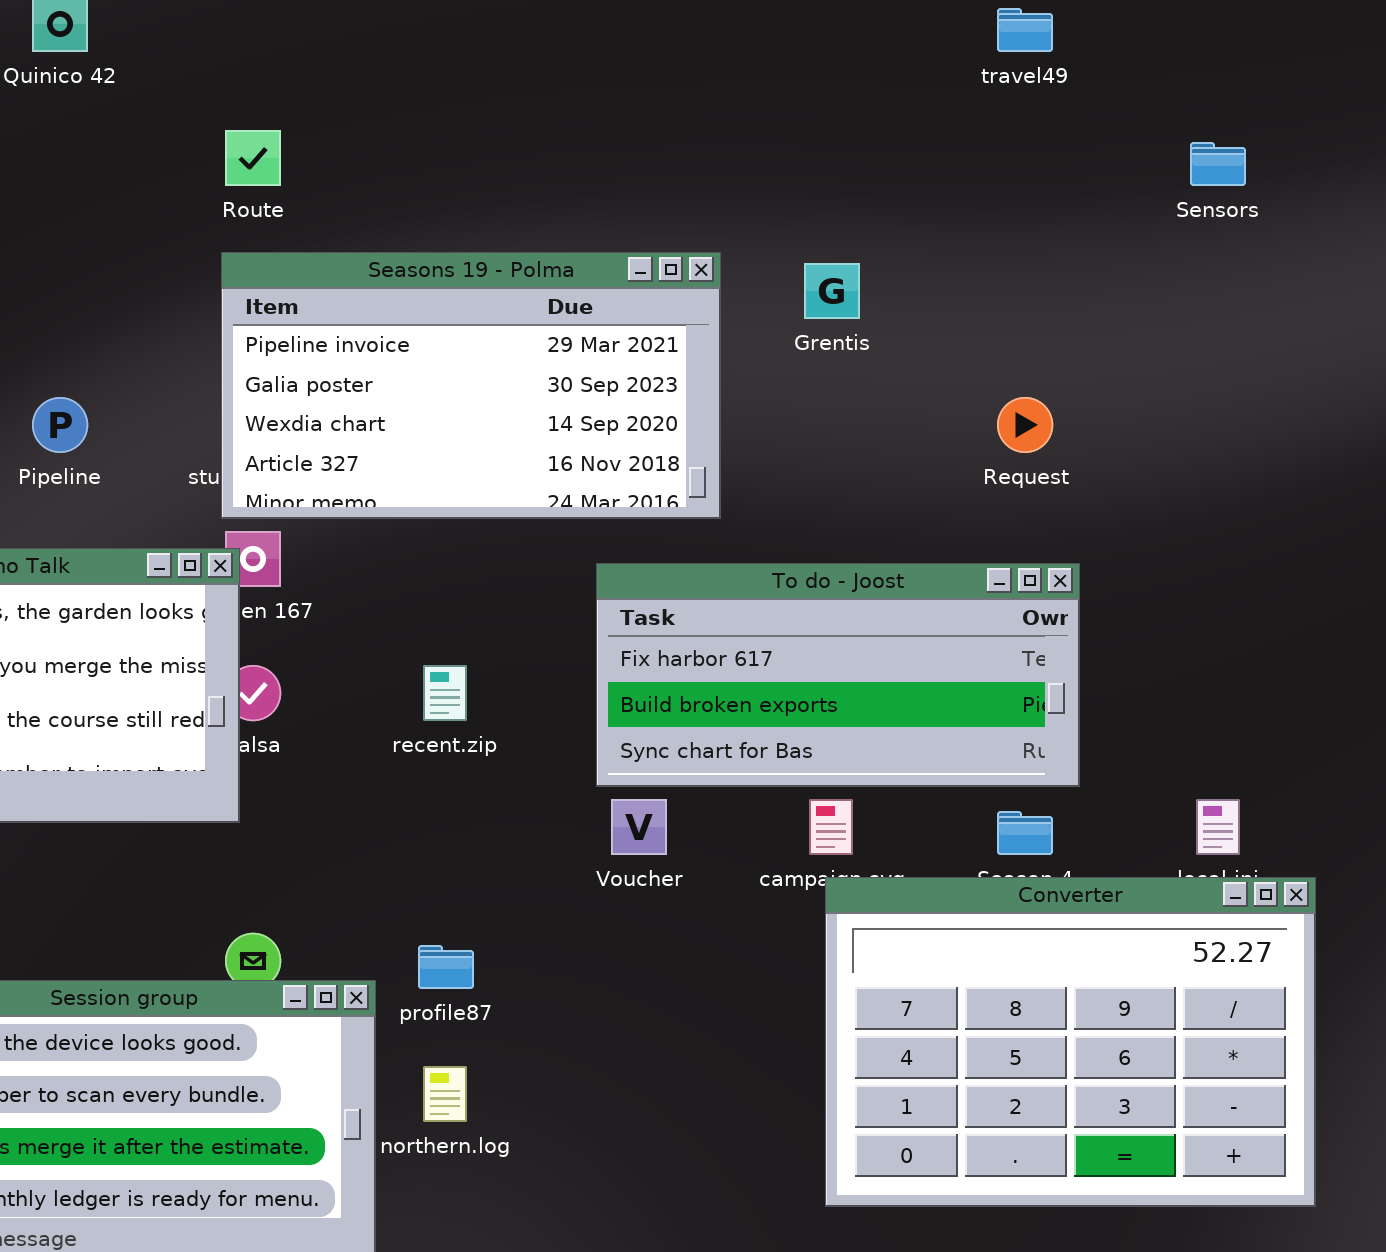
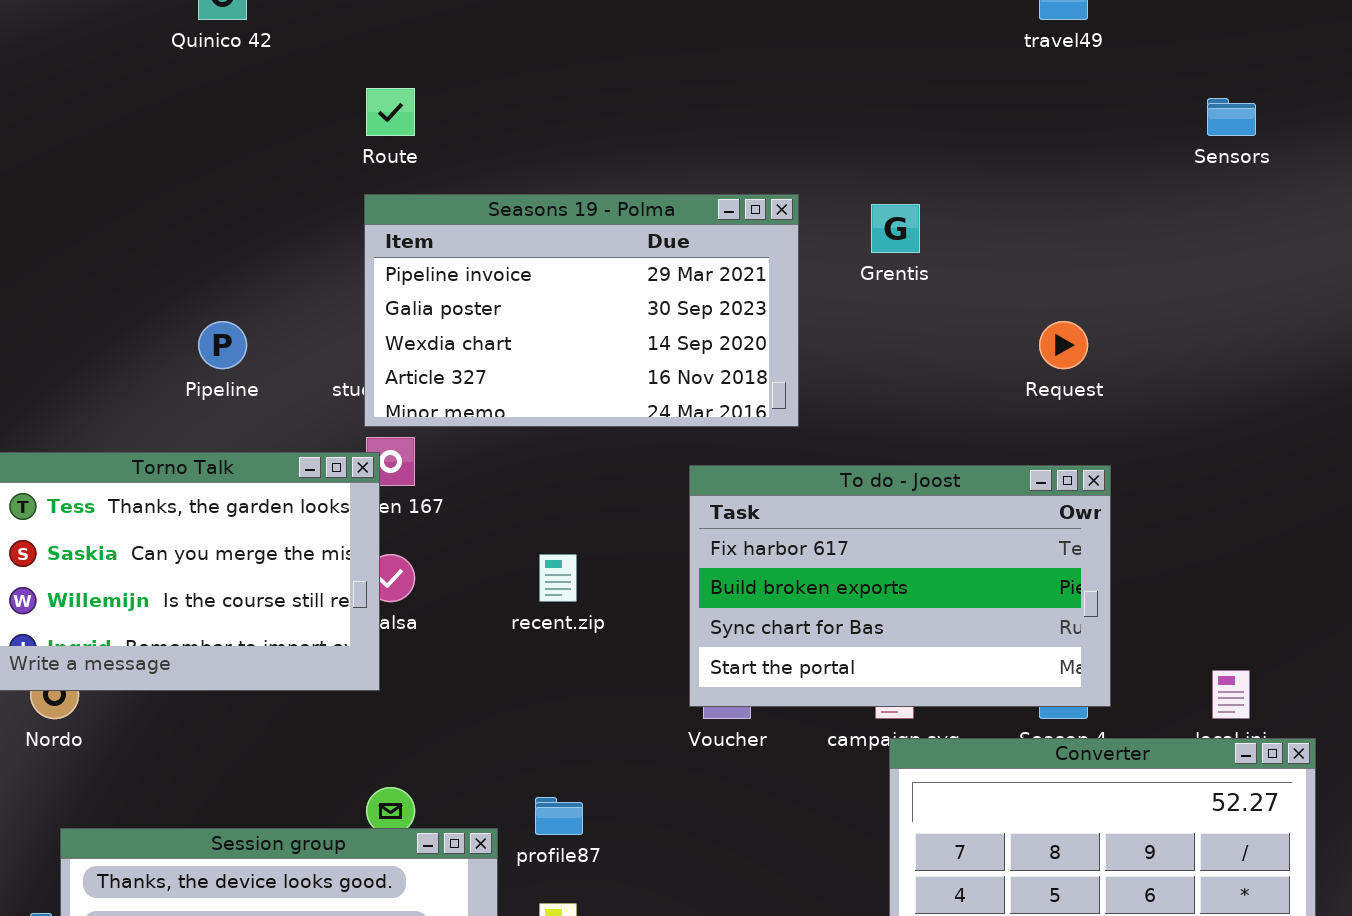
To do - Joost: [596,563,1080,787] -> [689,465,1111,707], resized

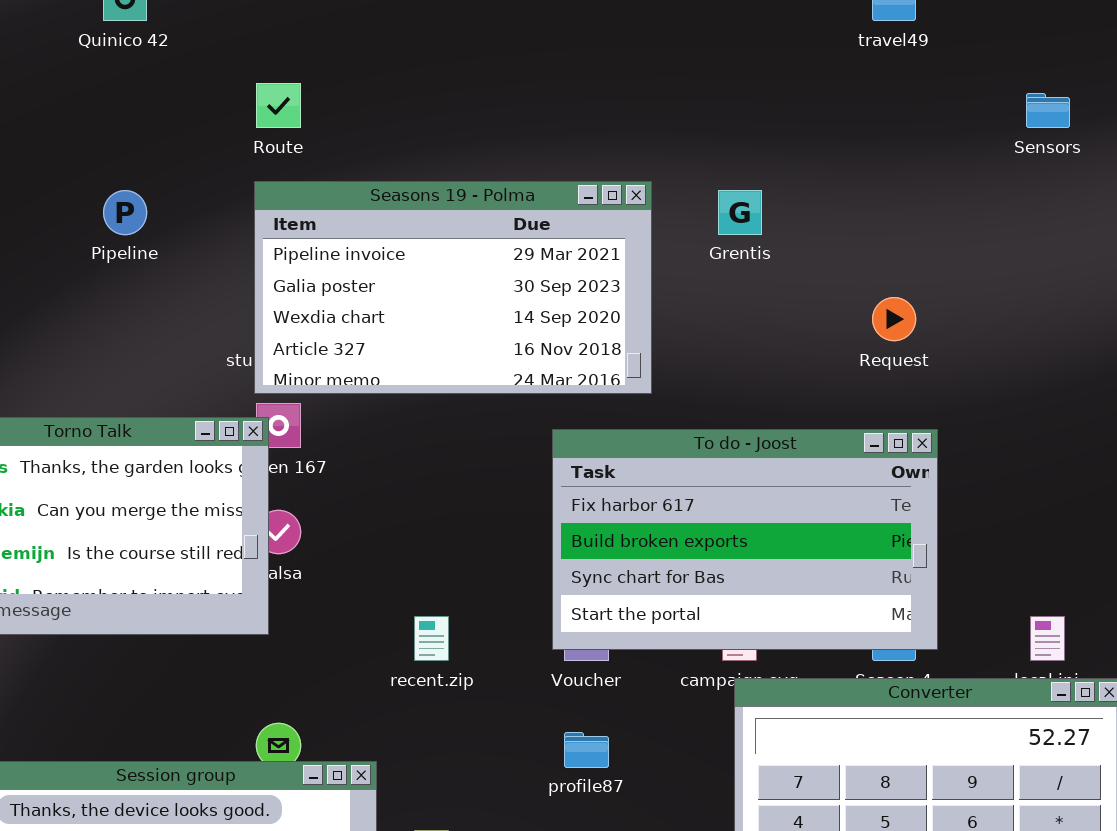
Pipeline: [198,321,247,369] -> [103,190,147,235], moved
recent.zip: [539,554,577,602] -> [414,616,449,661], moved
profile87: [535,797,583,835] -> [564,732,609,768], moved

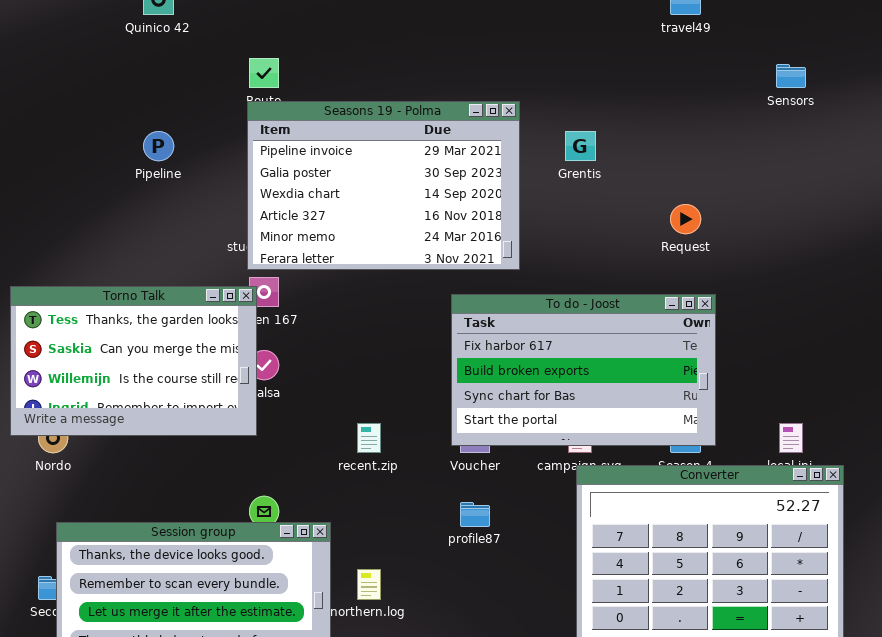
Seasons 19 - Polma: [254,181,652,394] -> [247,101,520,270], resized

